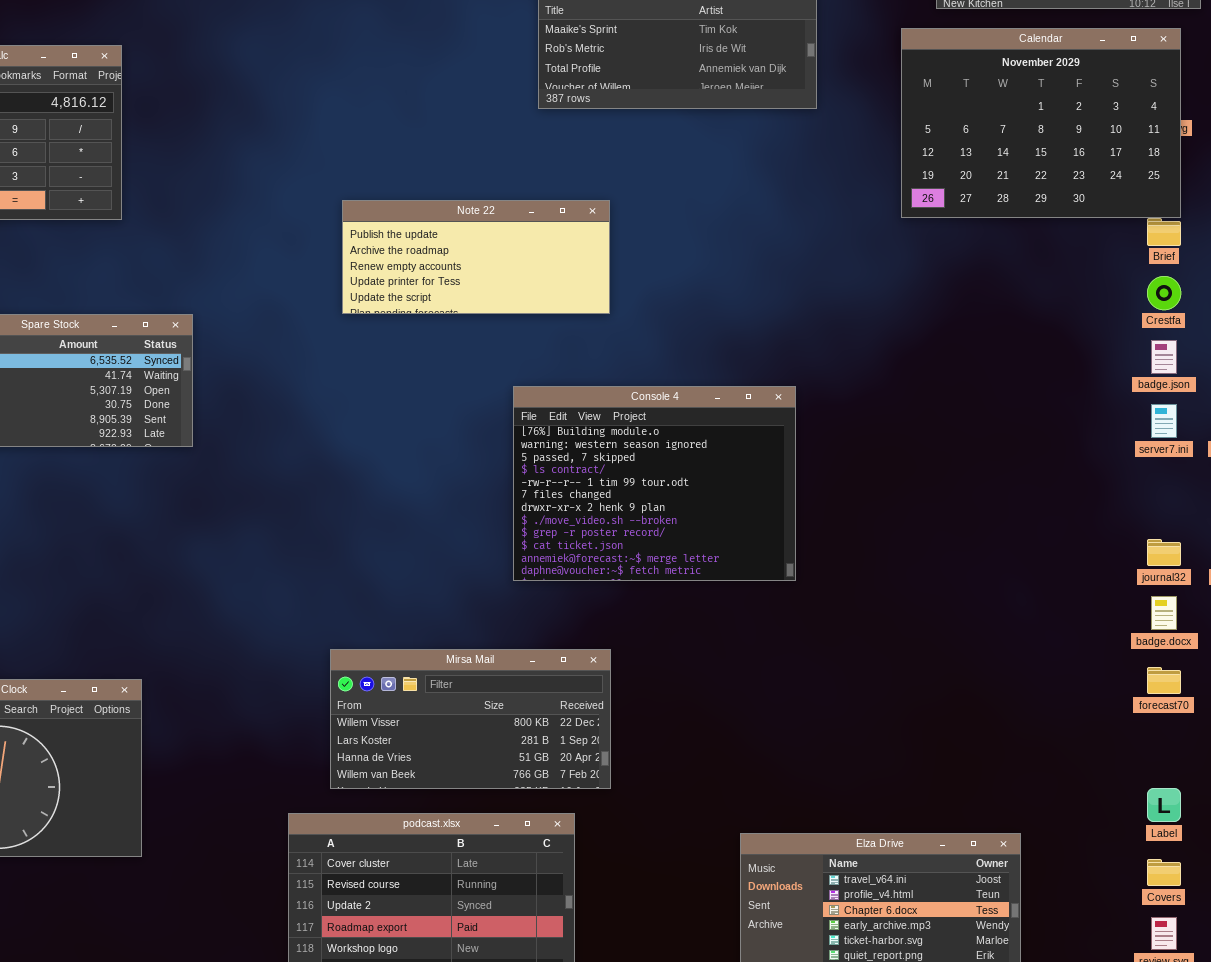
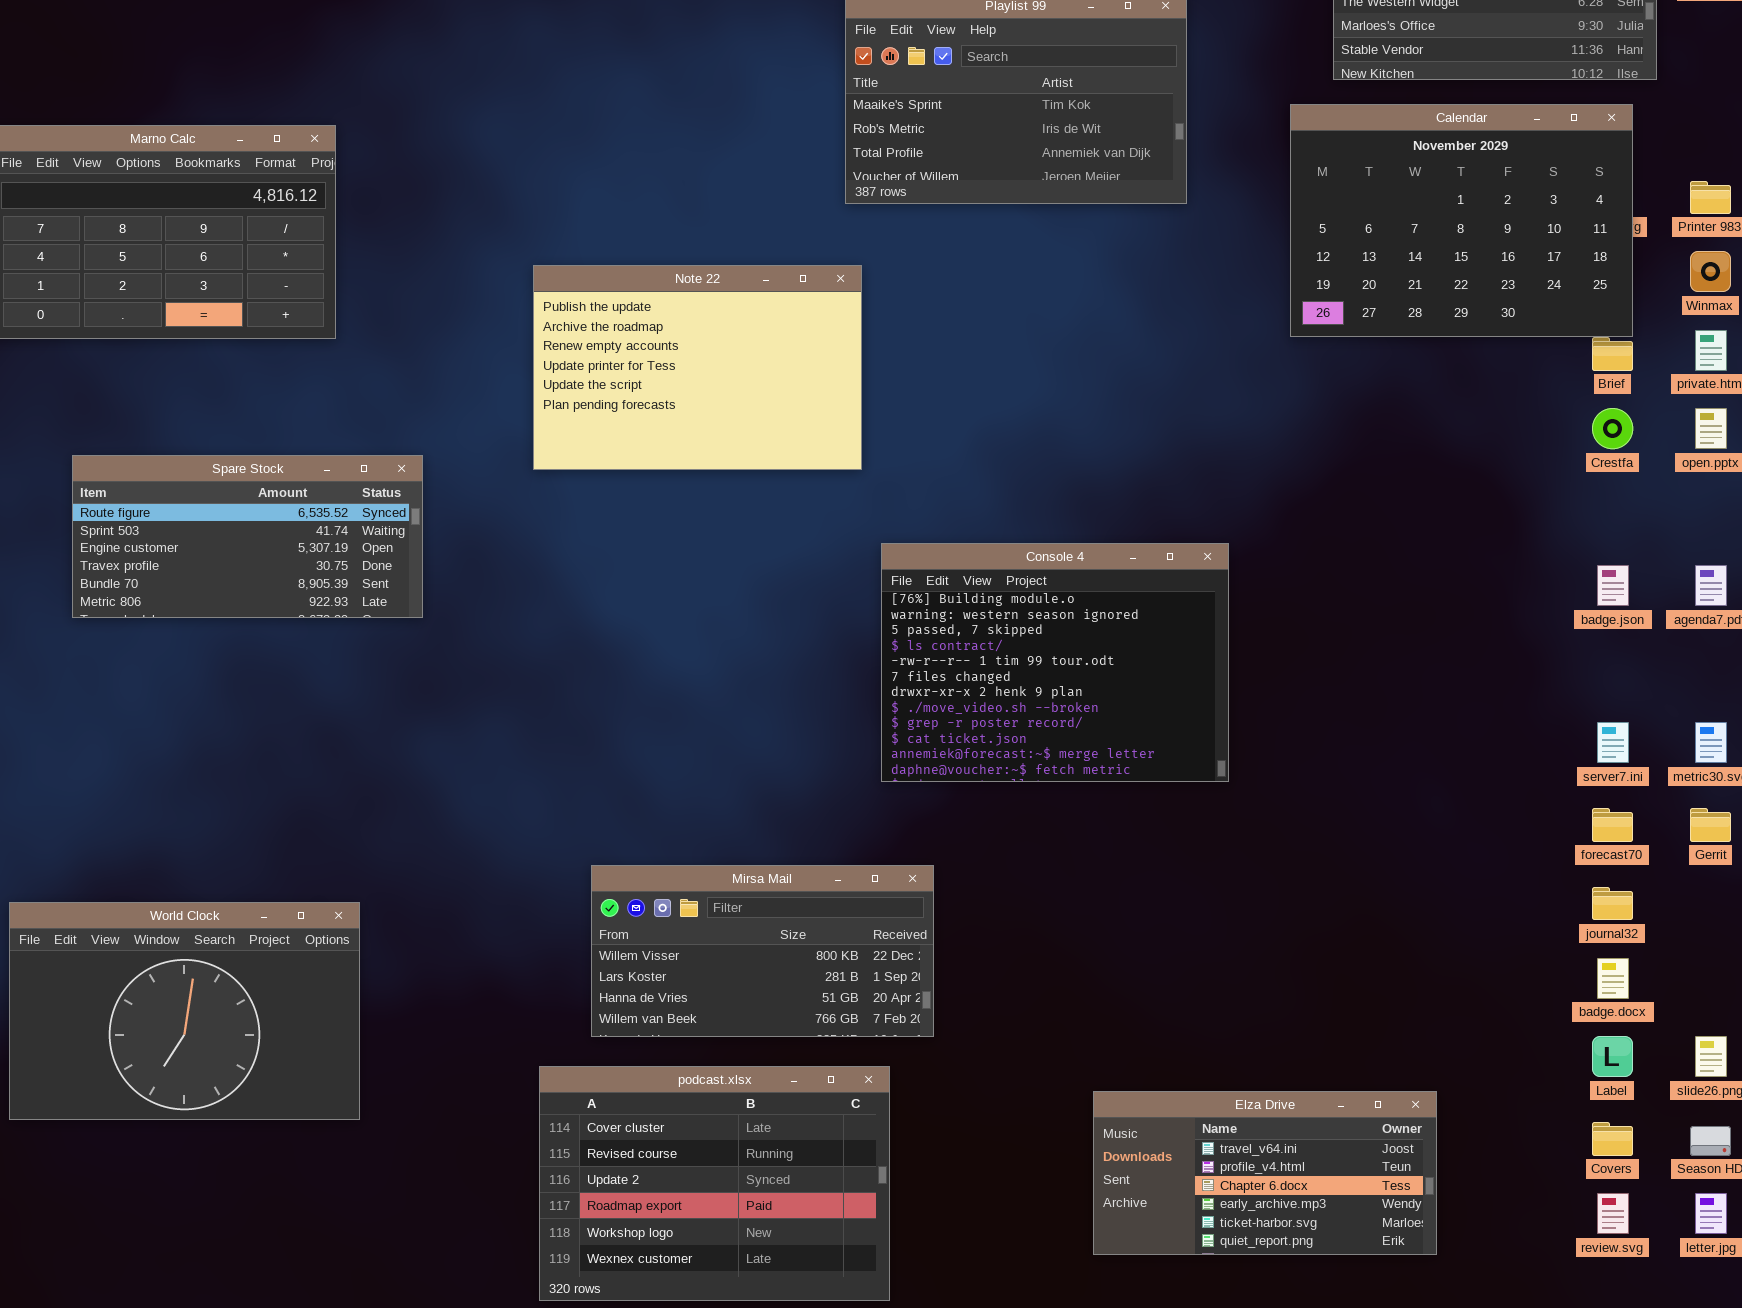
Note 22: [342,200,610,314] -> [533,265,862,470], moved, resized
badge.json: [1151,340,1177,374] -> [1597,565,1629,606], moved
Console 4: [513,386,796,581] -> [881,543,1229,782], moved
server7.ini: [1151,404,1177,438] -> [1597,722,1629,763], moved
journal32: [1147,539,1181,566] -> [1592,887,1633,920], moved
badge.docx: [1151,596,1177,630] -> [1597,958,1629,999], moved
forecast70: [1147,667,1181,694] -> [1592,808,1633,842], moved

